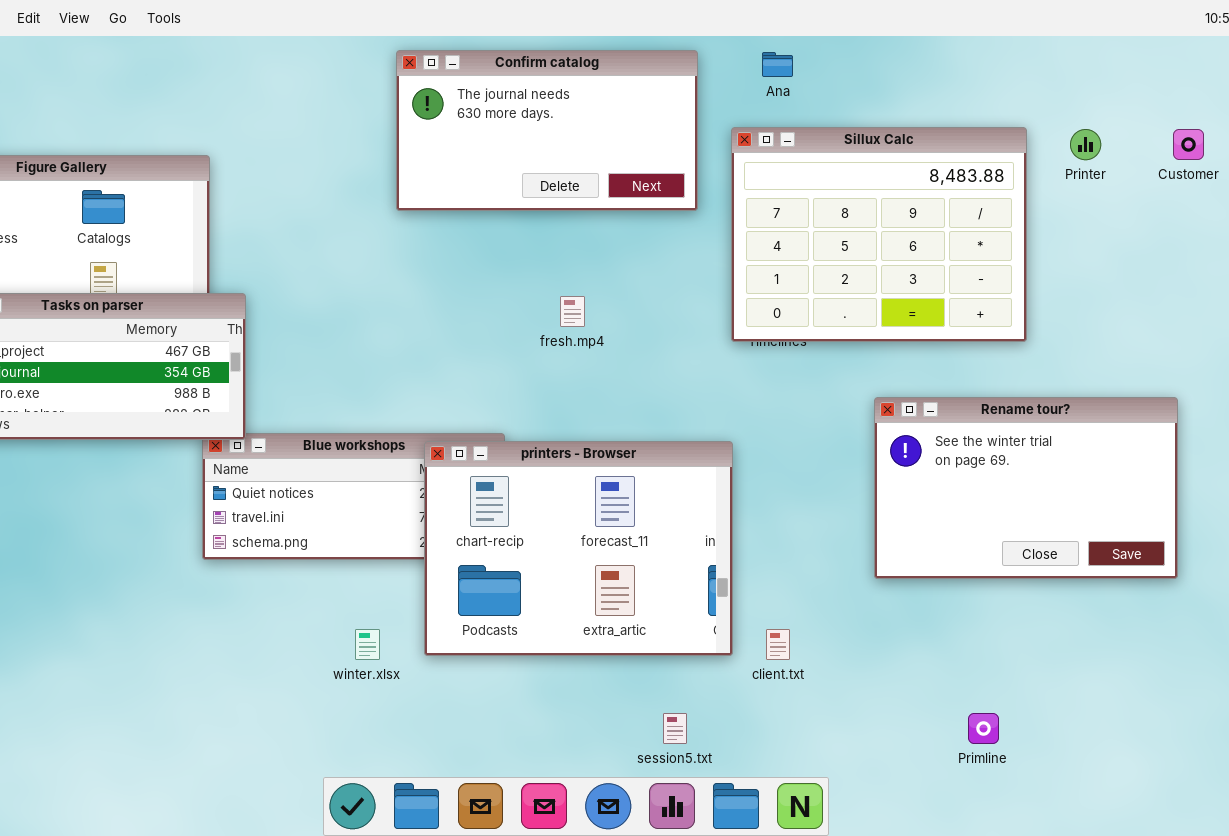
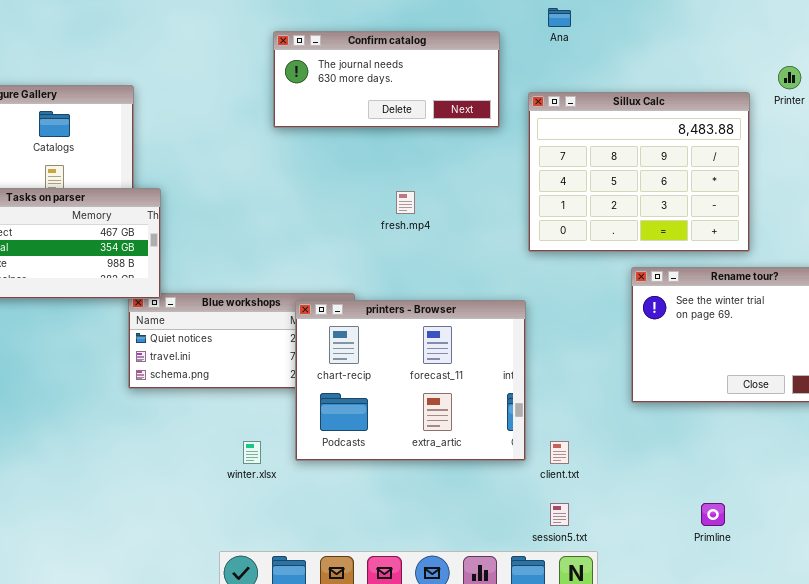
Confirm catalog: [396,50,698,211] -> [273,31,500,128], resized
Sillux Calc: [731,127,1027,342] -> [528,92,750,252], moved
session5.txt: [663,713,687,744] -> [550,503,569,526], moved

